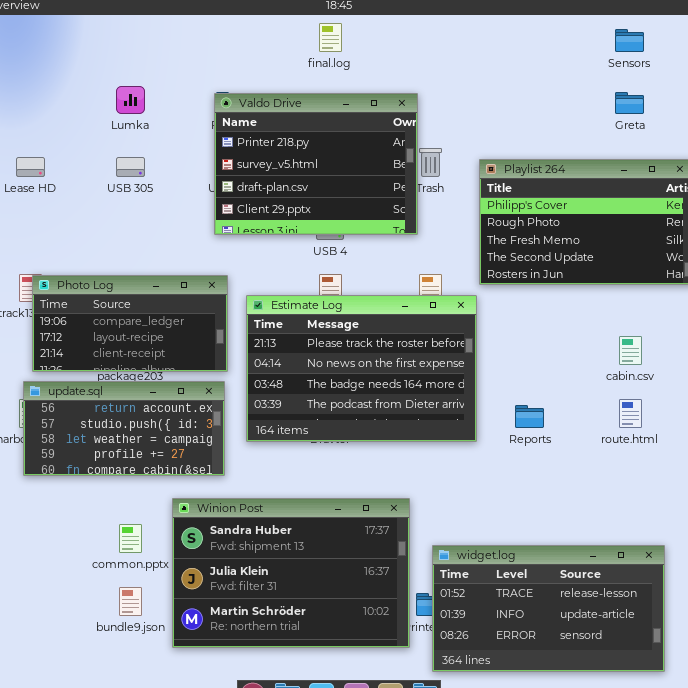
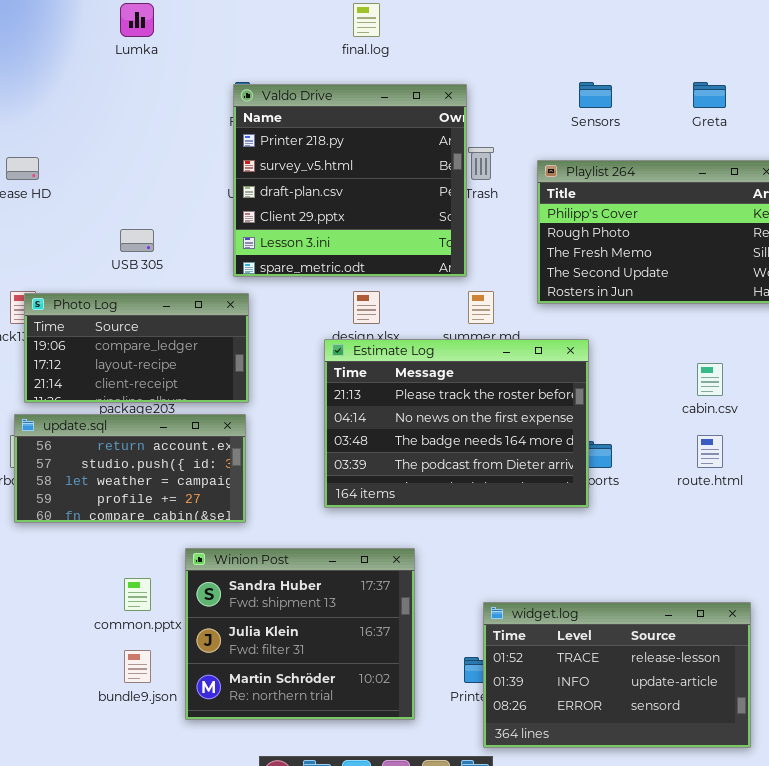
Sensors: [615,29,644,52] -> [579,82,612,108], moved
Lumka: [116,86,145,114] -> [120,3,154,37], moved
Valdo Drive: [214,93,418,235] -> [233,84,467,277], resized
USB 305: [116,157,145,177] -> [120,229,154,252], moved
Estimate Log: [246,295,477,442] -> [324,339,589,508], moved
Winion Post: [172,498,410,648] -> [185,548,415,720], resized

